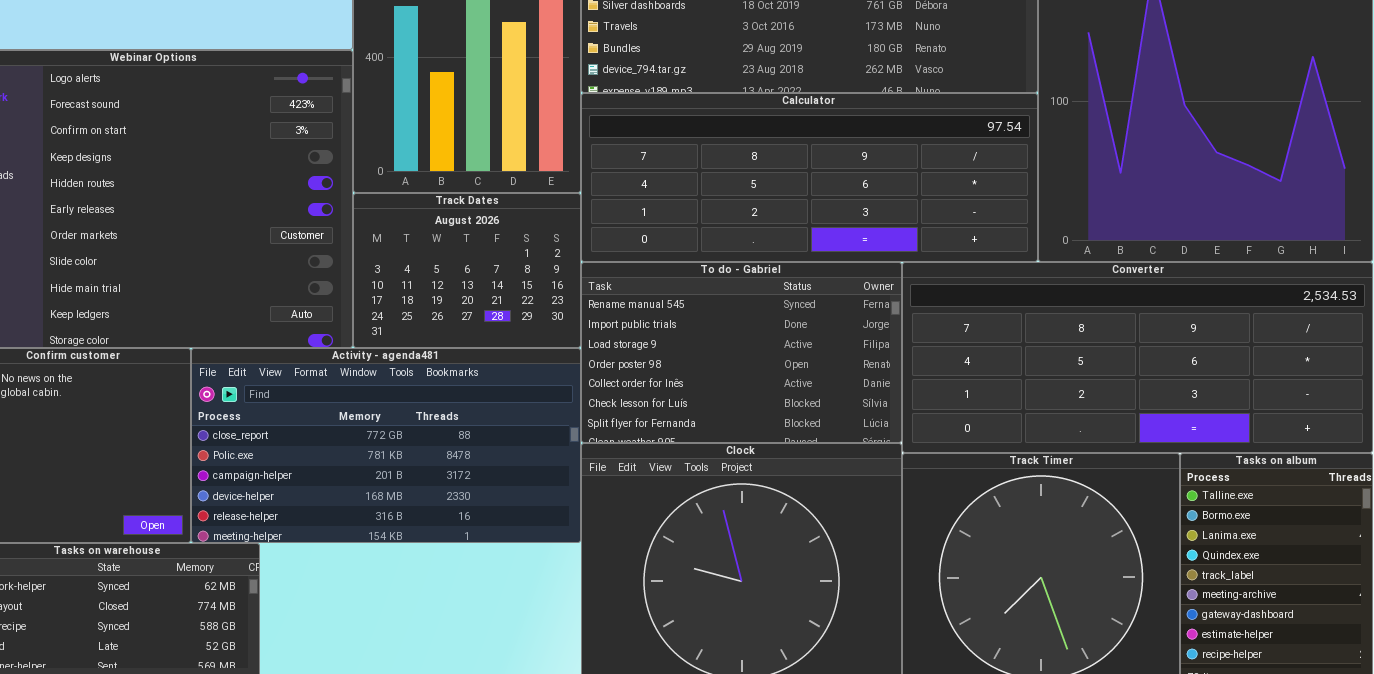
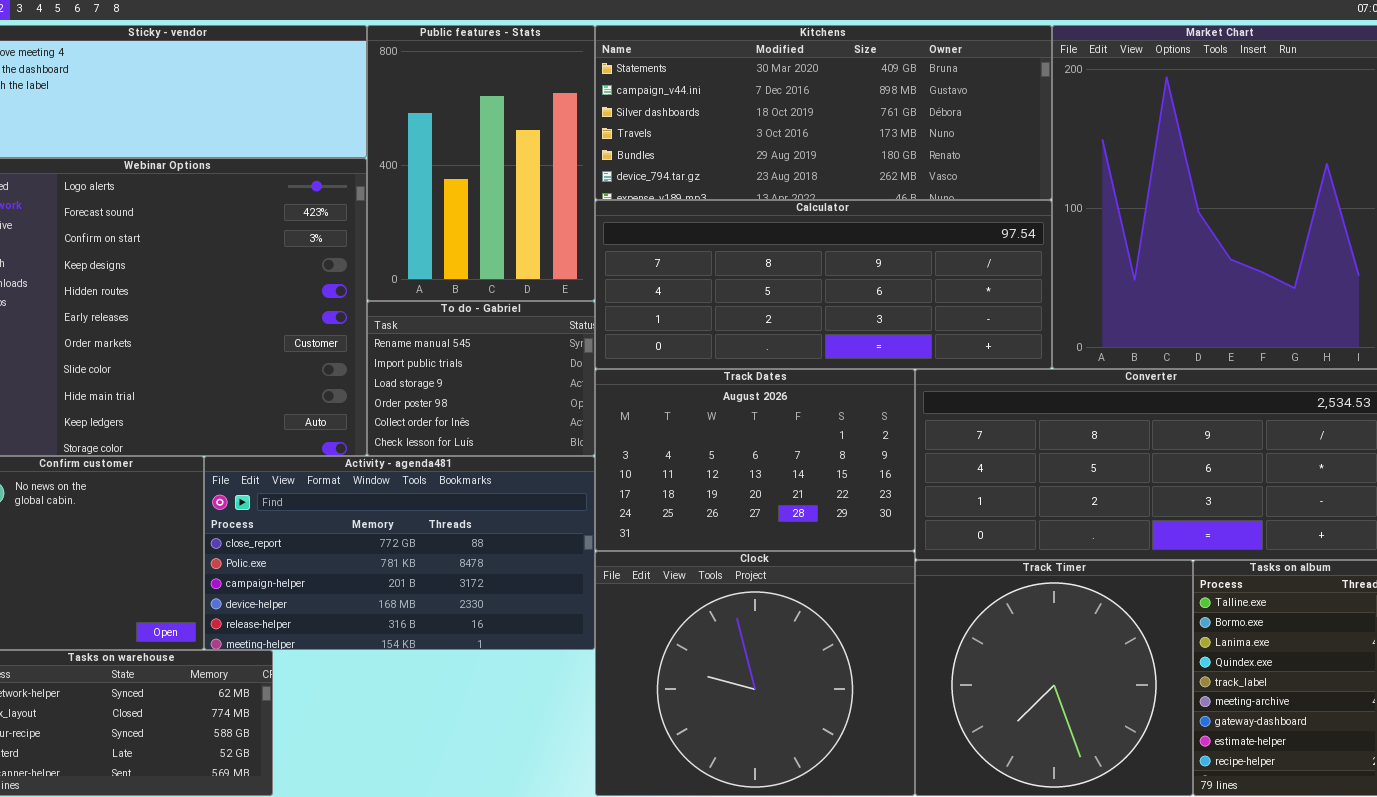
Track Dates: [353,193,581,348] -> [595,369,915,551], moved, resized
To do - Gabriel: [581,262,902,443] -> [367,301,595,456], moved, resized

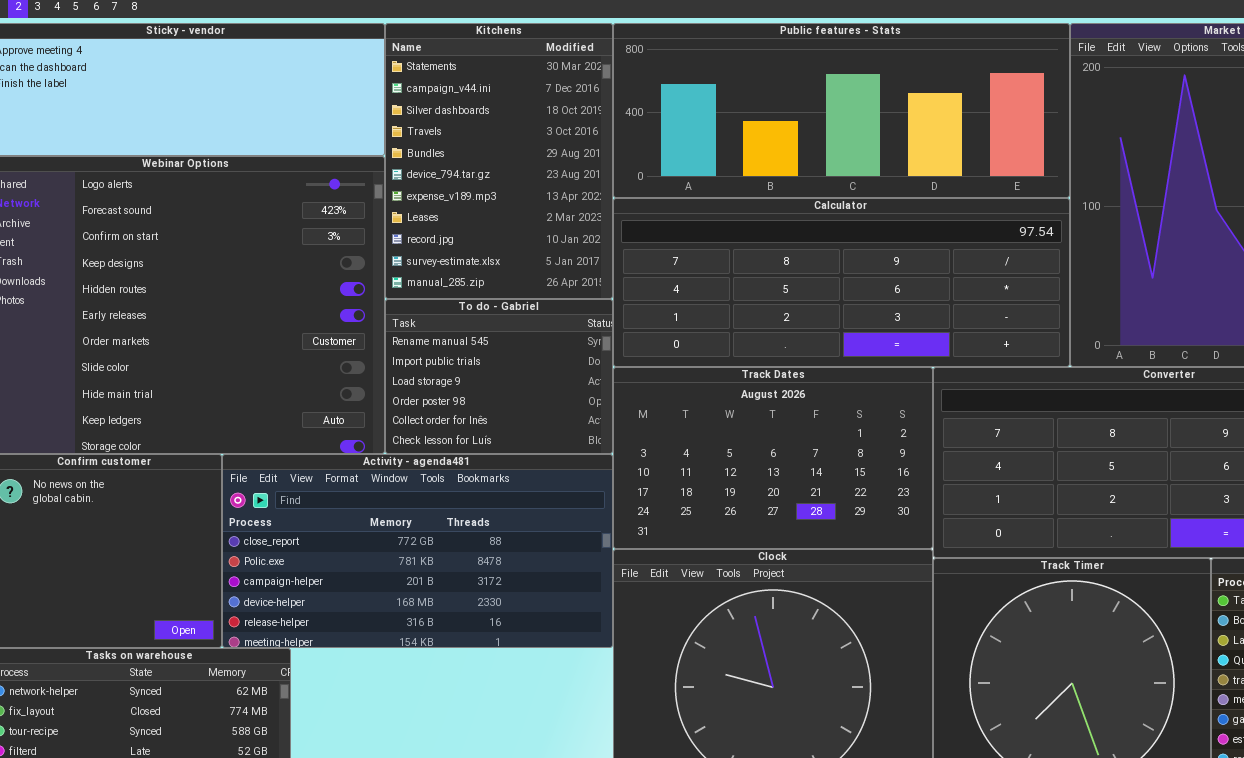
Public features - Stats: [367,25,595,301] -> [613,23,1070,198], moved, resized
Kitchens: [595,25,1052,200] -> [385,23,613,299], moved, resized

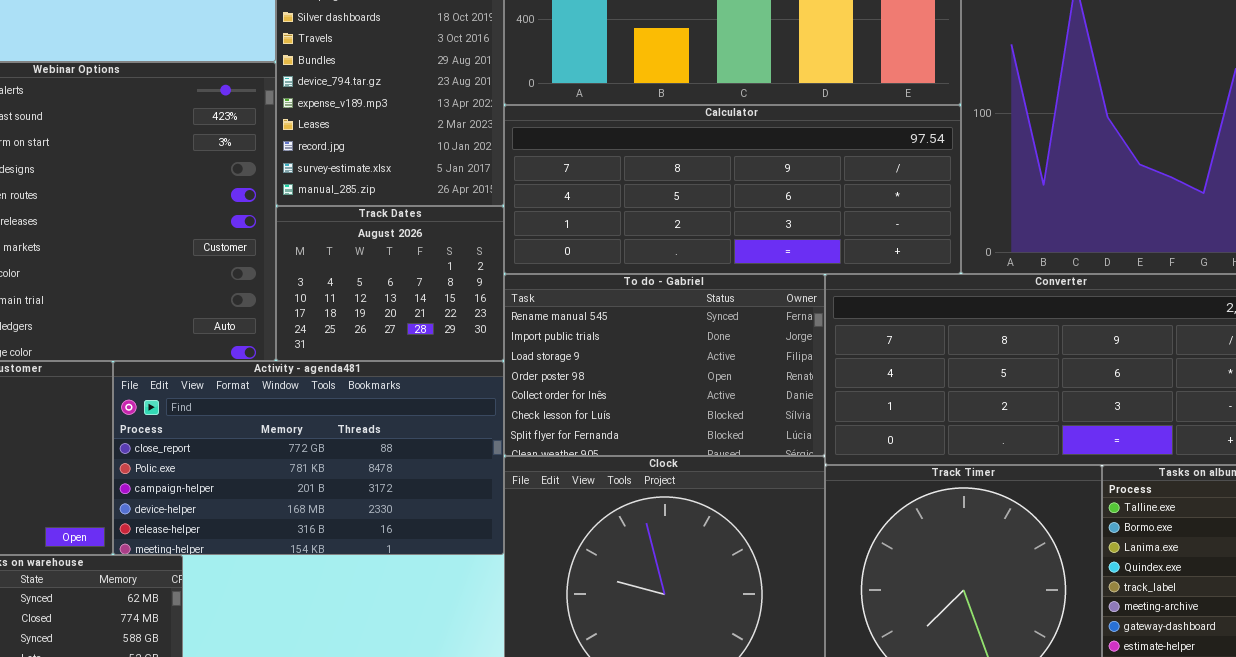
To do - Gabriel: [385,299,613,454] -> [504,274,825,456], moved, resized
Track Dates: [613,367,933,549] -> [276,206,504,361], moved, resized

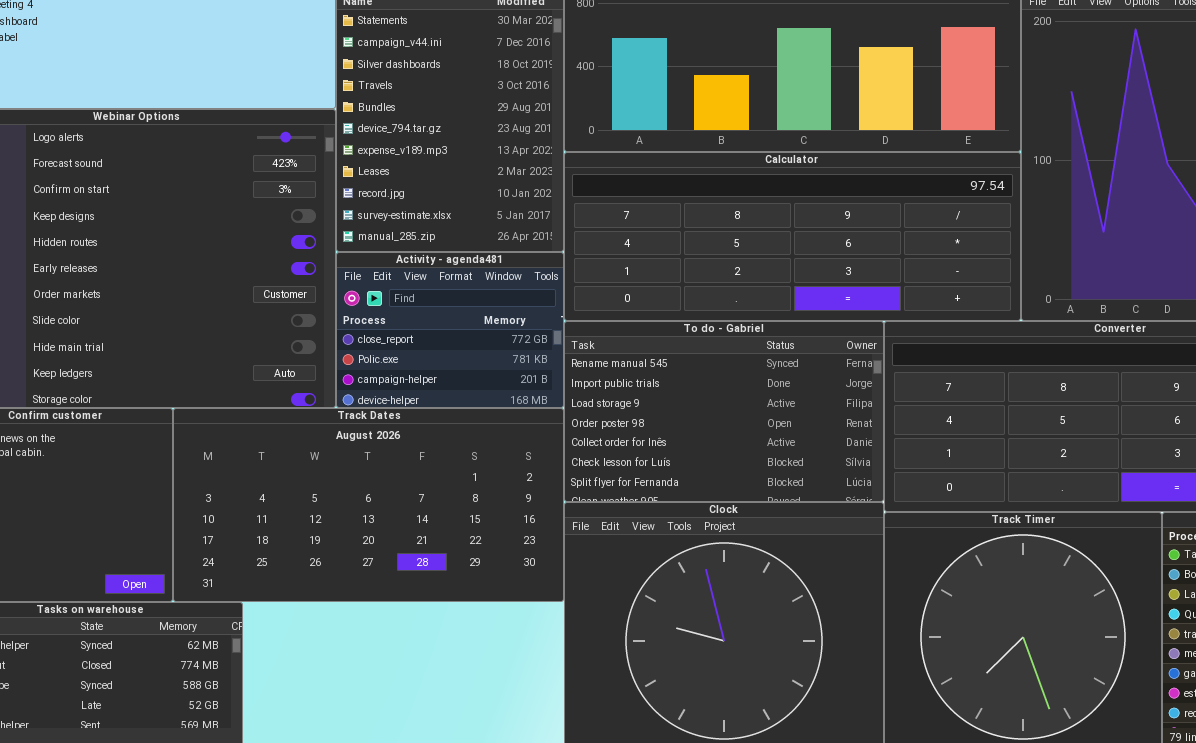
Track Dates: [276,206,504,361] -> [173,408,564,602], moved, resized
Activity - agenda481: [113,361,504,555] -> [336,252,564,408], moved, resized

